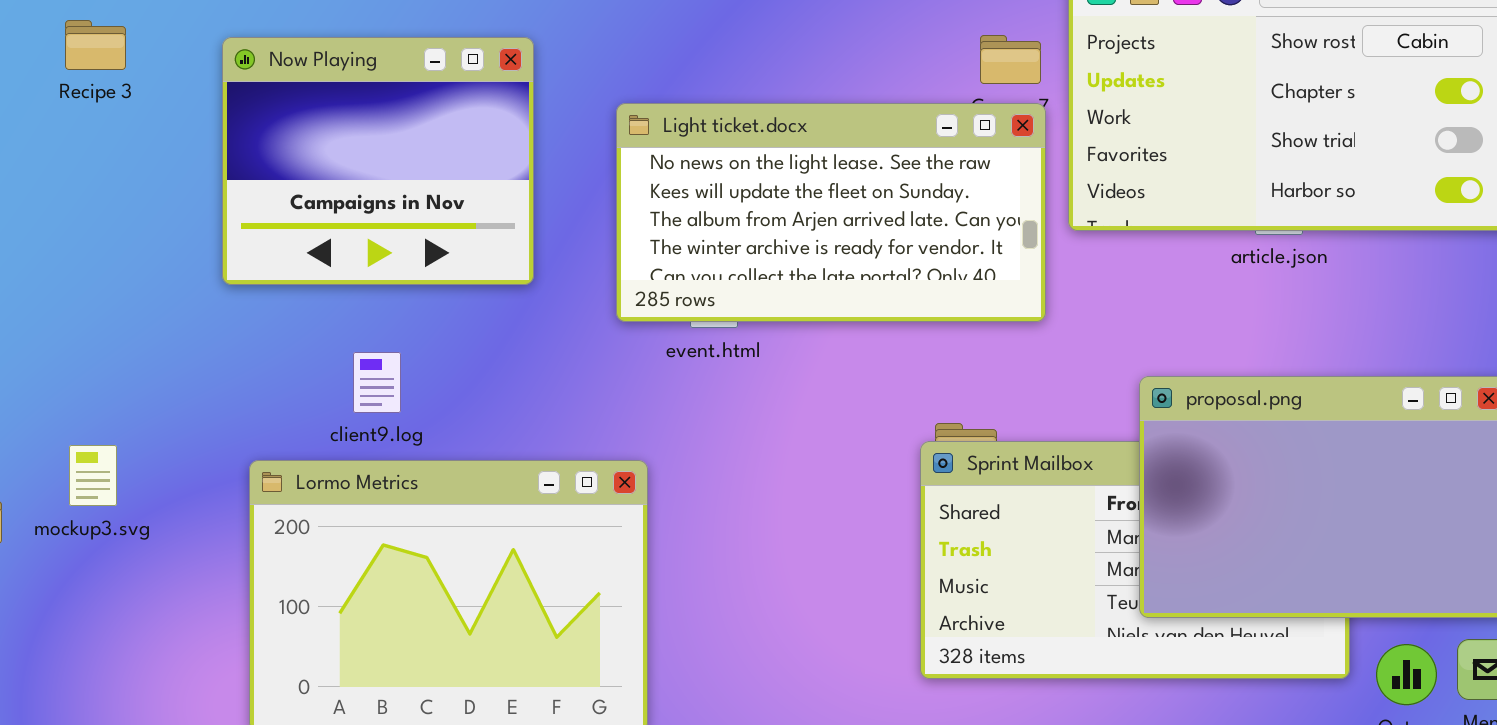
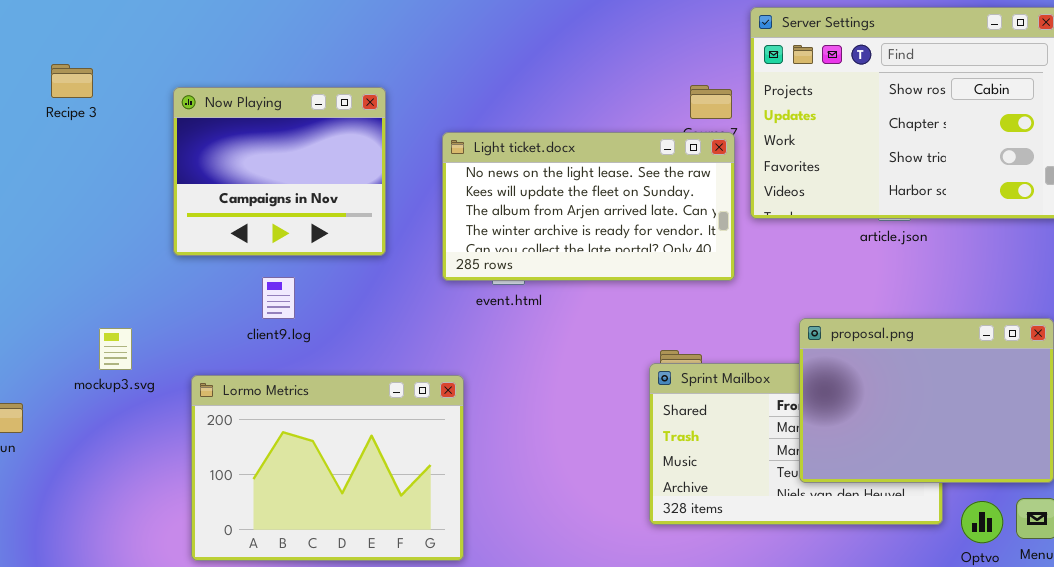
Recipe 3: [65,20,126,70] -> [51,64,93,98], moved
client9.log: [353,352,401,413] -> [262,277,295,319], moved
mockup3.svg: [69,445,117,506] -> [99,328,132,370], moved

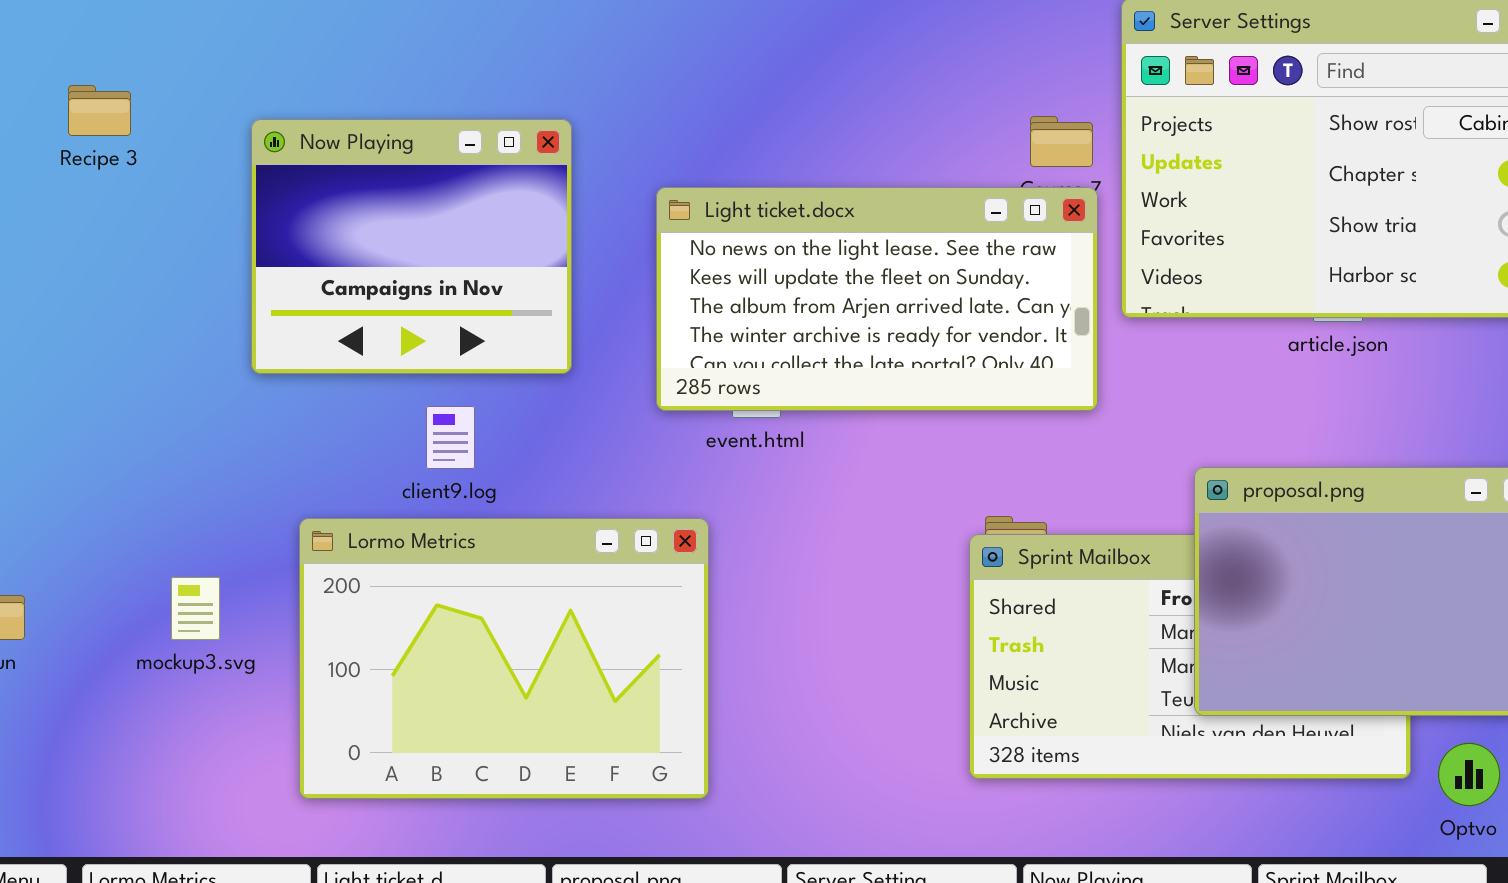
client9.log: [262,277,295,319] -> [426,406,475,469], moved
mockup3.svg: [99,328,132,370] -> [171,577,220,640], moved
Lormo Metrics: [191,375,464,561] -> [299,518,709,799], moved

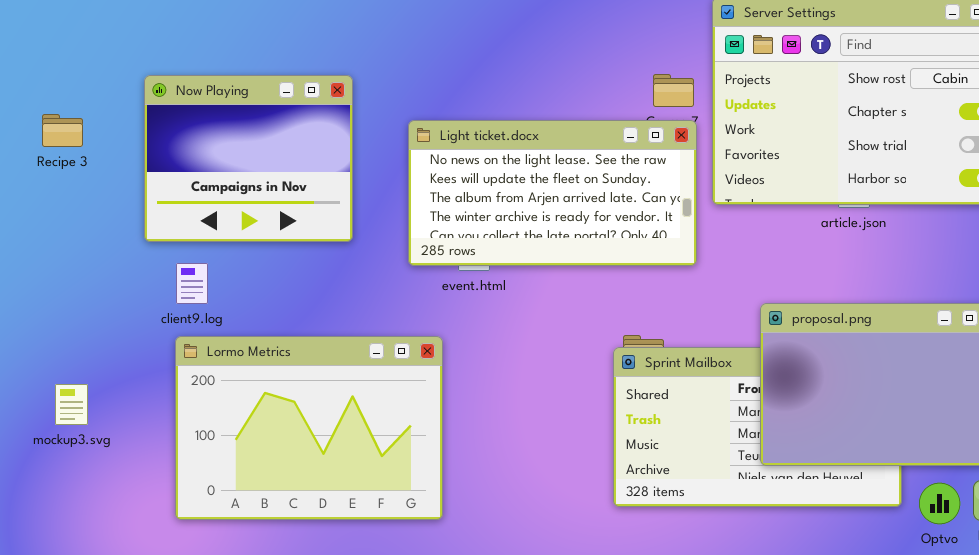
Recipe 3: [68,85,131,136] -> [42,114,83,147], moved
client9.log: [426,406,475,469] -> [176,263,208,304], moved
mockup3.svg: [171,577,220,640] -> [55,384,88,425], moved

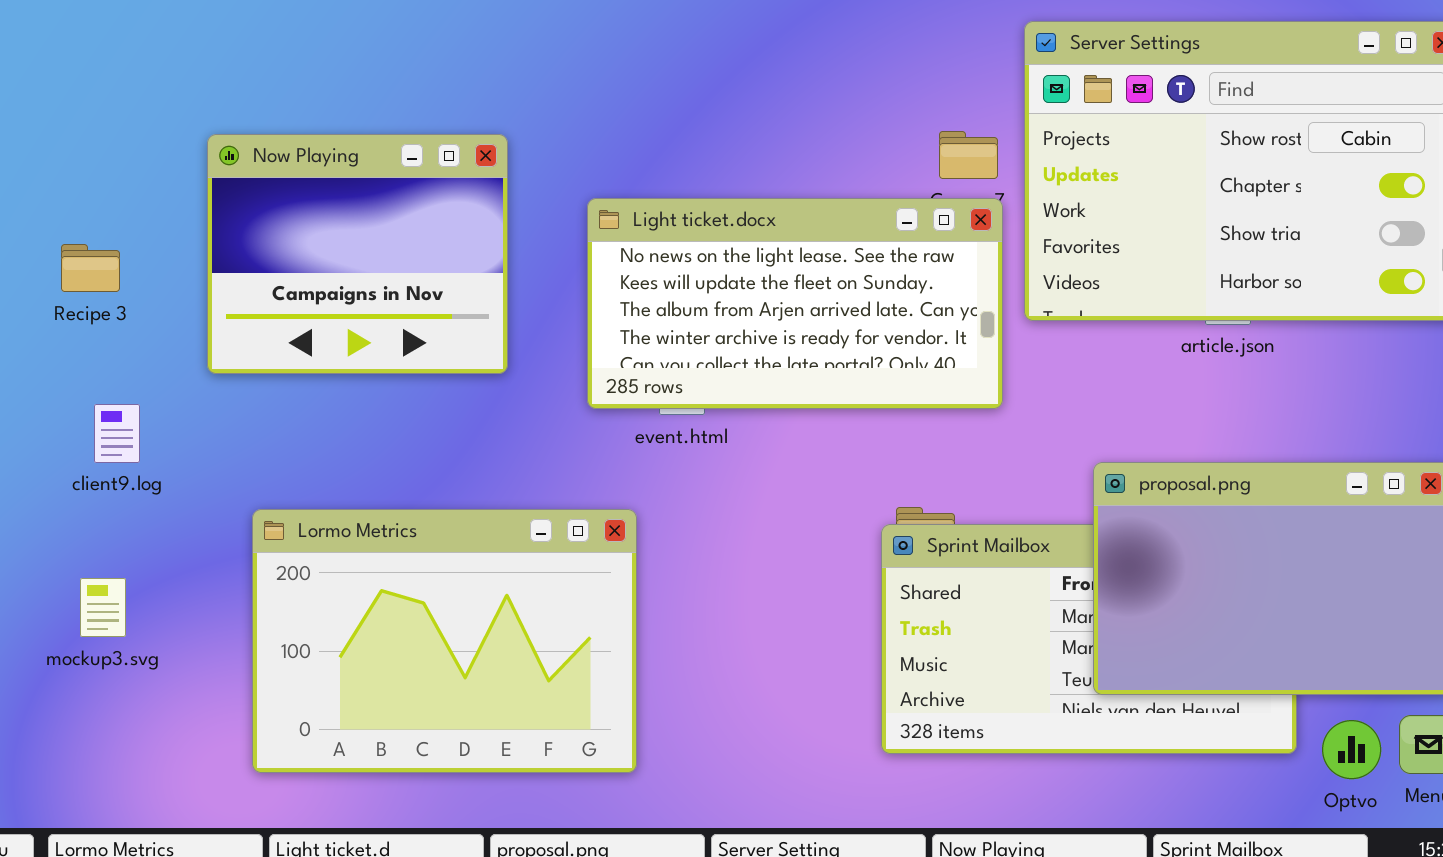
Recipe 3: [42,114,83,147] -> [61,244,120,292], moved
client9.log: [176,263,208,304] -> [94,404,140,463], moved

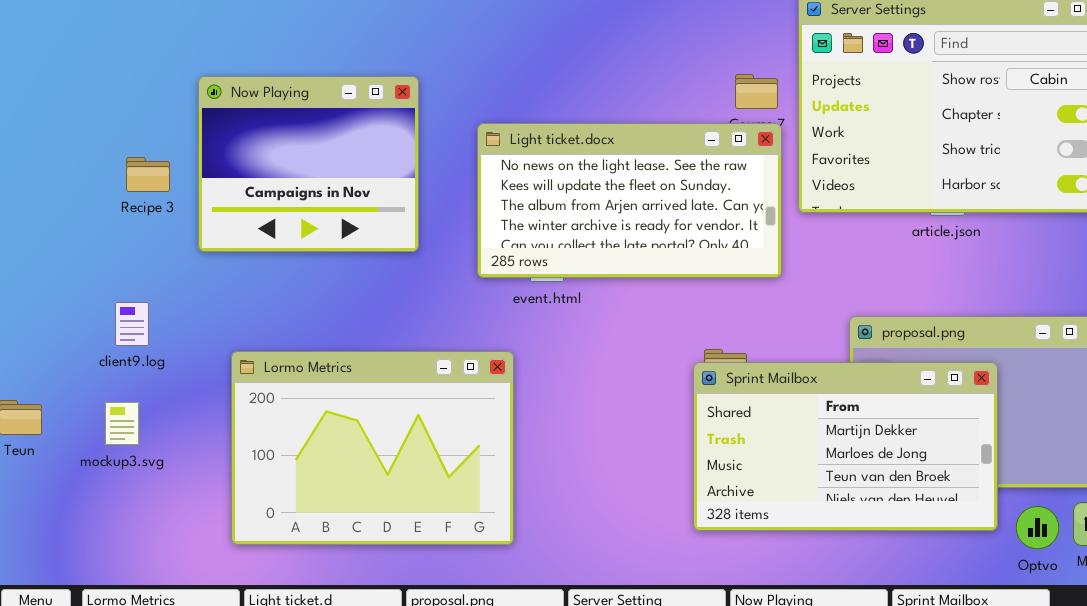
Recipe 3: [61,244,120,292] -> [126,157,170,192], moved
client9.log: [94,404,140,463] -> [115,302,149,346], moved
Sprint Mailbox: [881,524,1297,754] -> [693,362,998,531], raised

